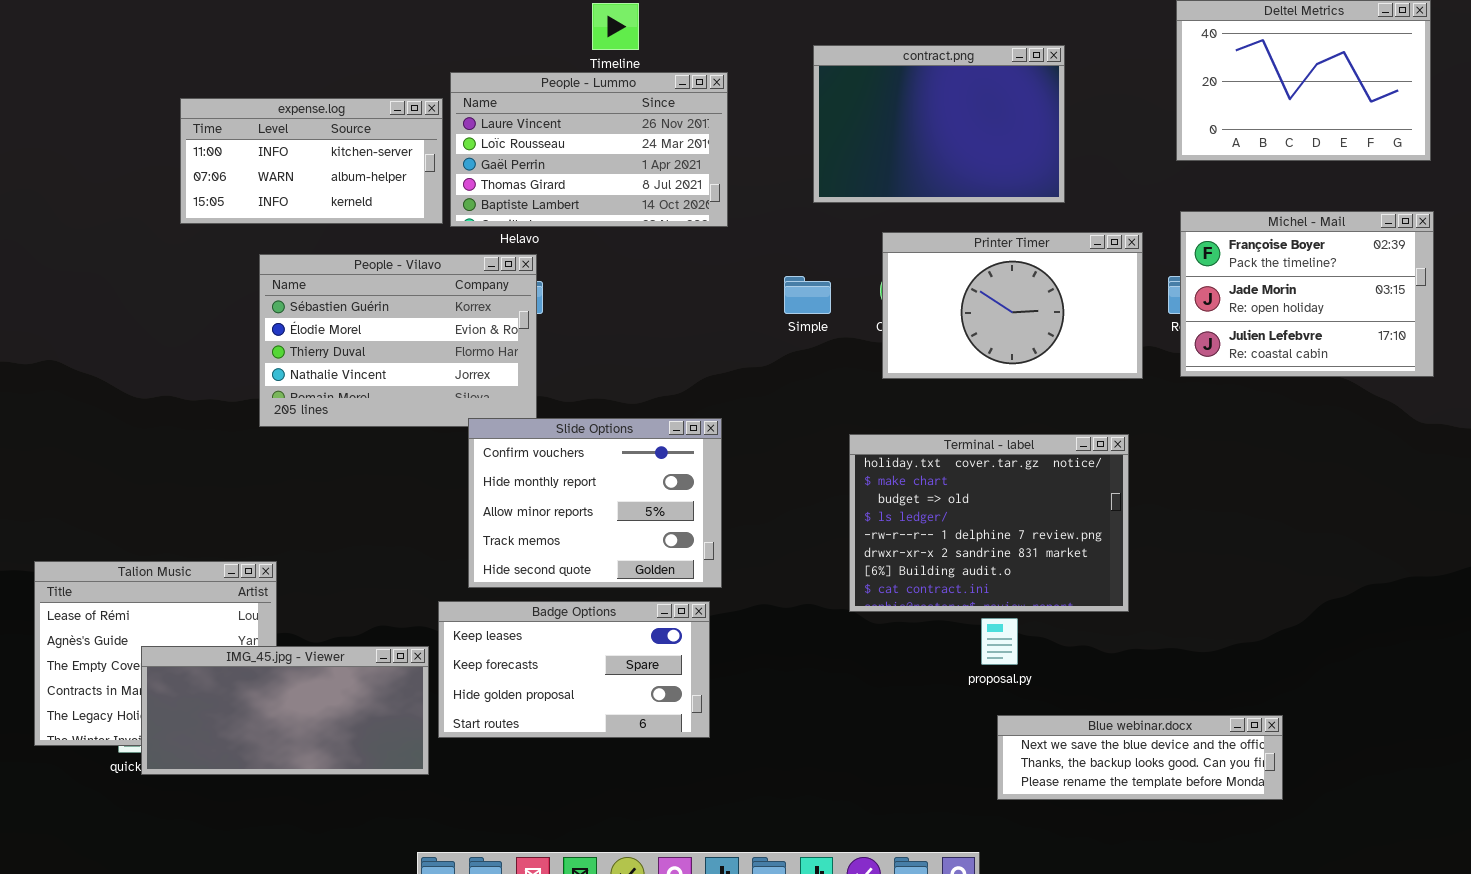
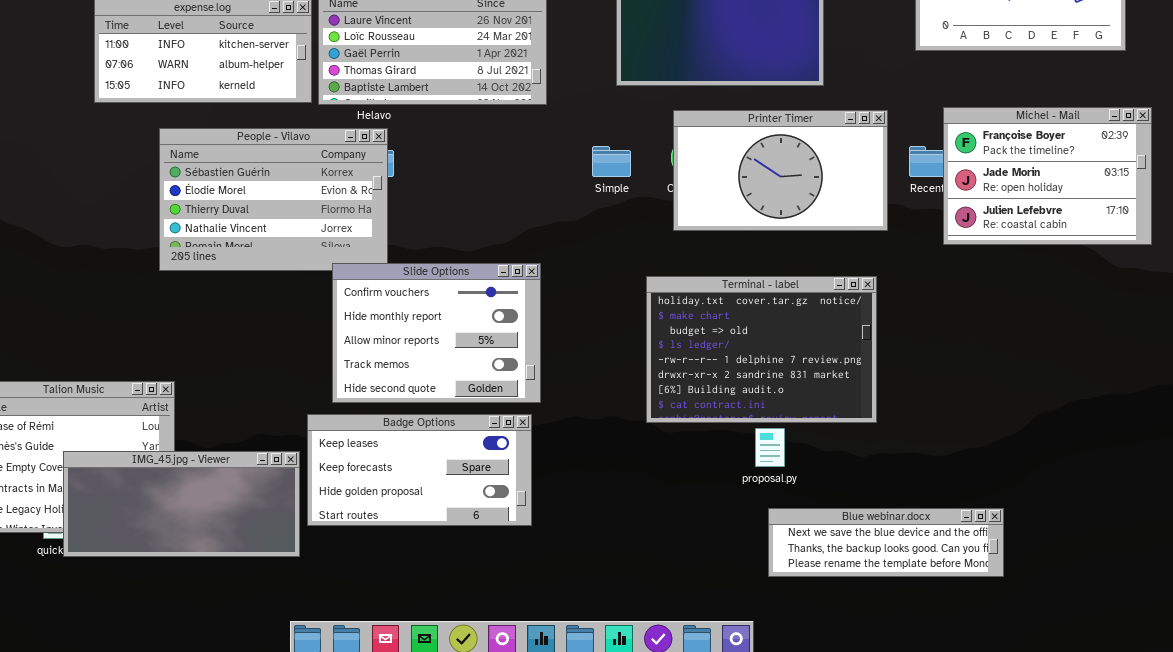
Michel - Mail: [1180,211,1434,377] -> [943,107,1152,245], moved

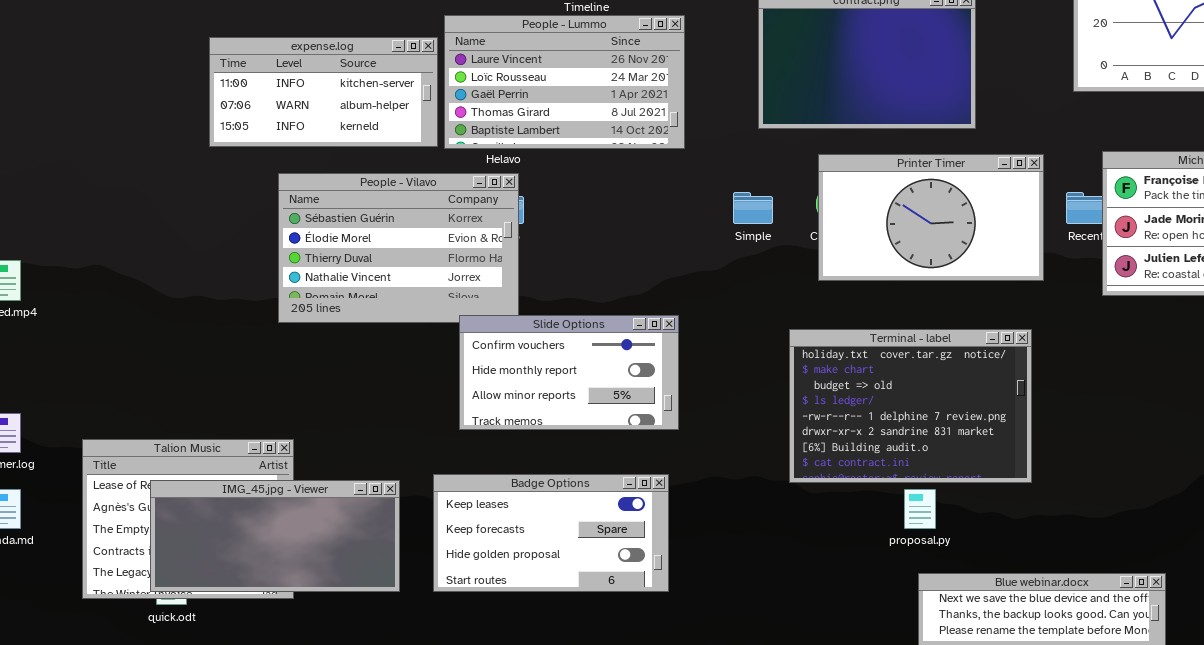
Slide Options: [332,263,541,403] -> [459,315,679,430], resized
IMG_45.jpg - Viewer: [63,451,300,557] -> [150,480,400,592], moved

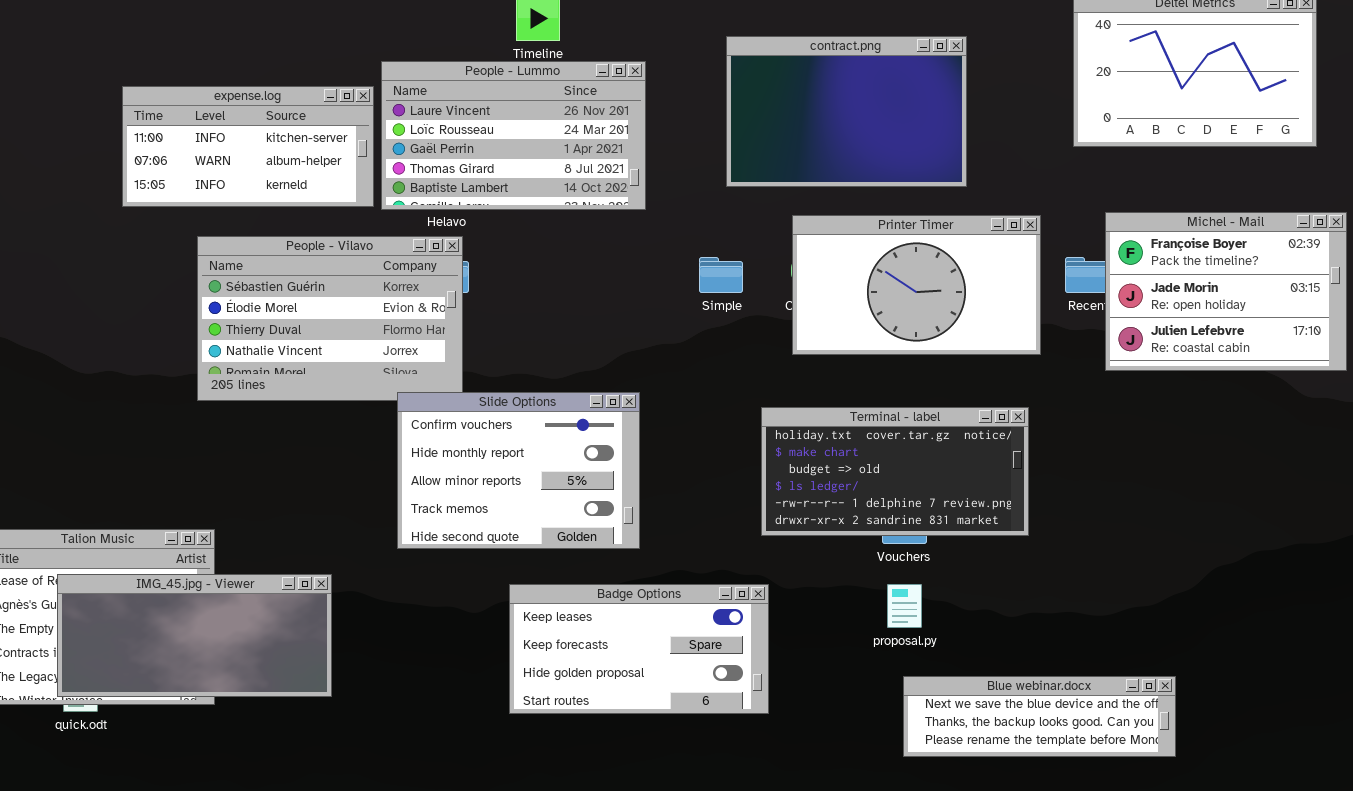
Slide Options: [459,315,679,430] -> [397,392,640,549], resized
Terminal - label: [789,329,1032,483] -> [761,407,1029,536], resized
Badge Options: [433,474,669,592] -> [509,584,769,714], moved

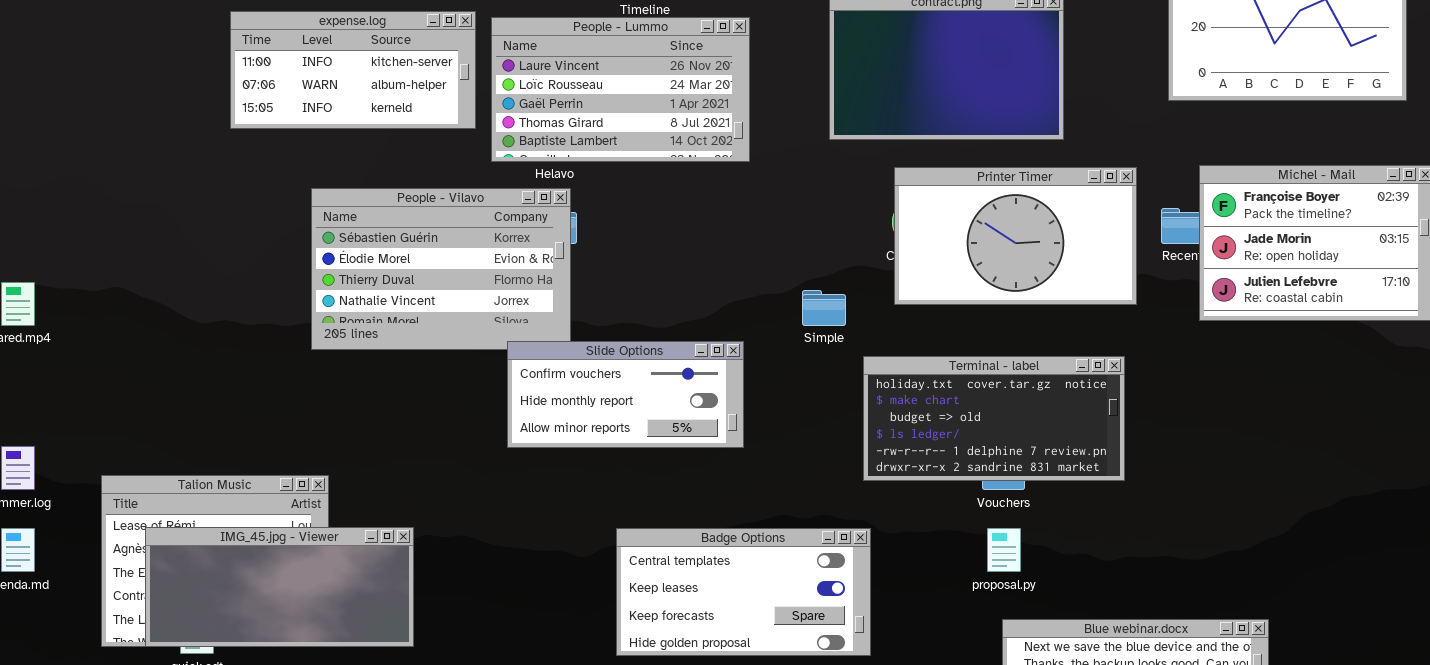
expense.log: [122,86,374,207] -> [230,11,476,129], moved
Simple: [699,257,743,293] -> [802,290,846,326], moved
Slide Options: [397,392,640,549] -> [507,341,744,448], resized
IMG_45.jpg - Viewer: [57,574,332,697] -> [145,527,414,647], moved
Badge Options: [509,584,769,714] -> [616,528,871,656], scrolled up 1 row

